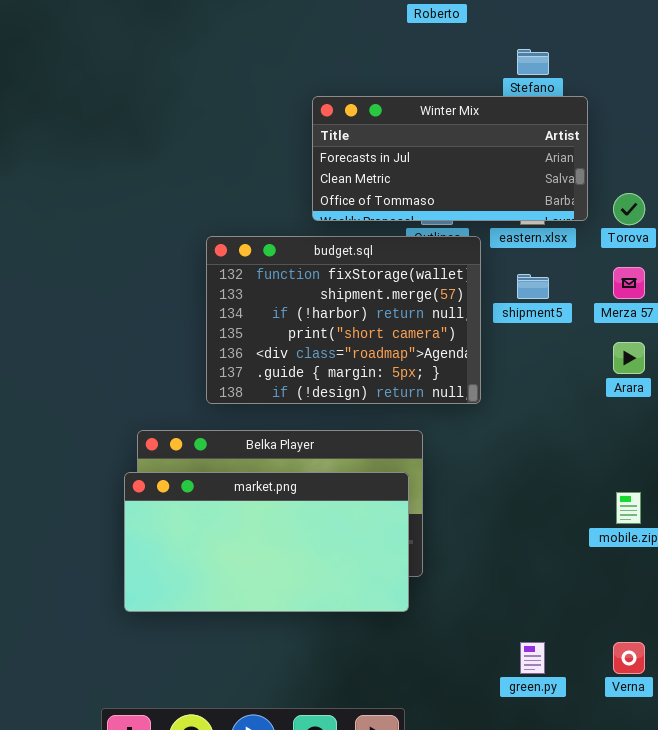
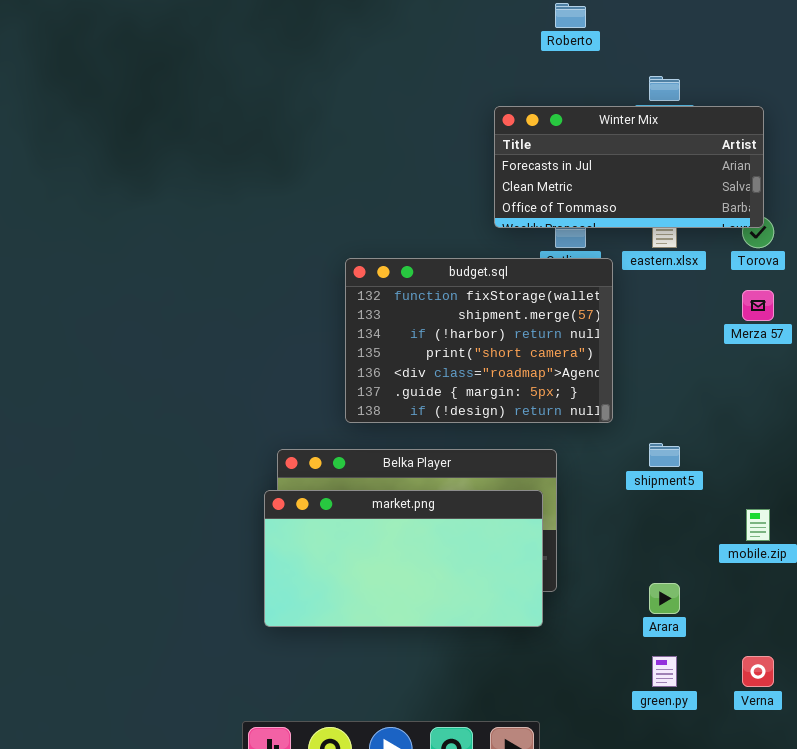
Winter Mix: [312,96,588,221] -> [494,106,764,228], moved
shipment5: [517,274,549,299] -> [649,443,680,467], moved
Arara: [613,342,645,374] -> [649,583,680,614], moved

